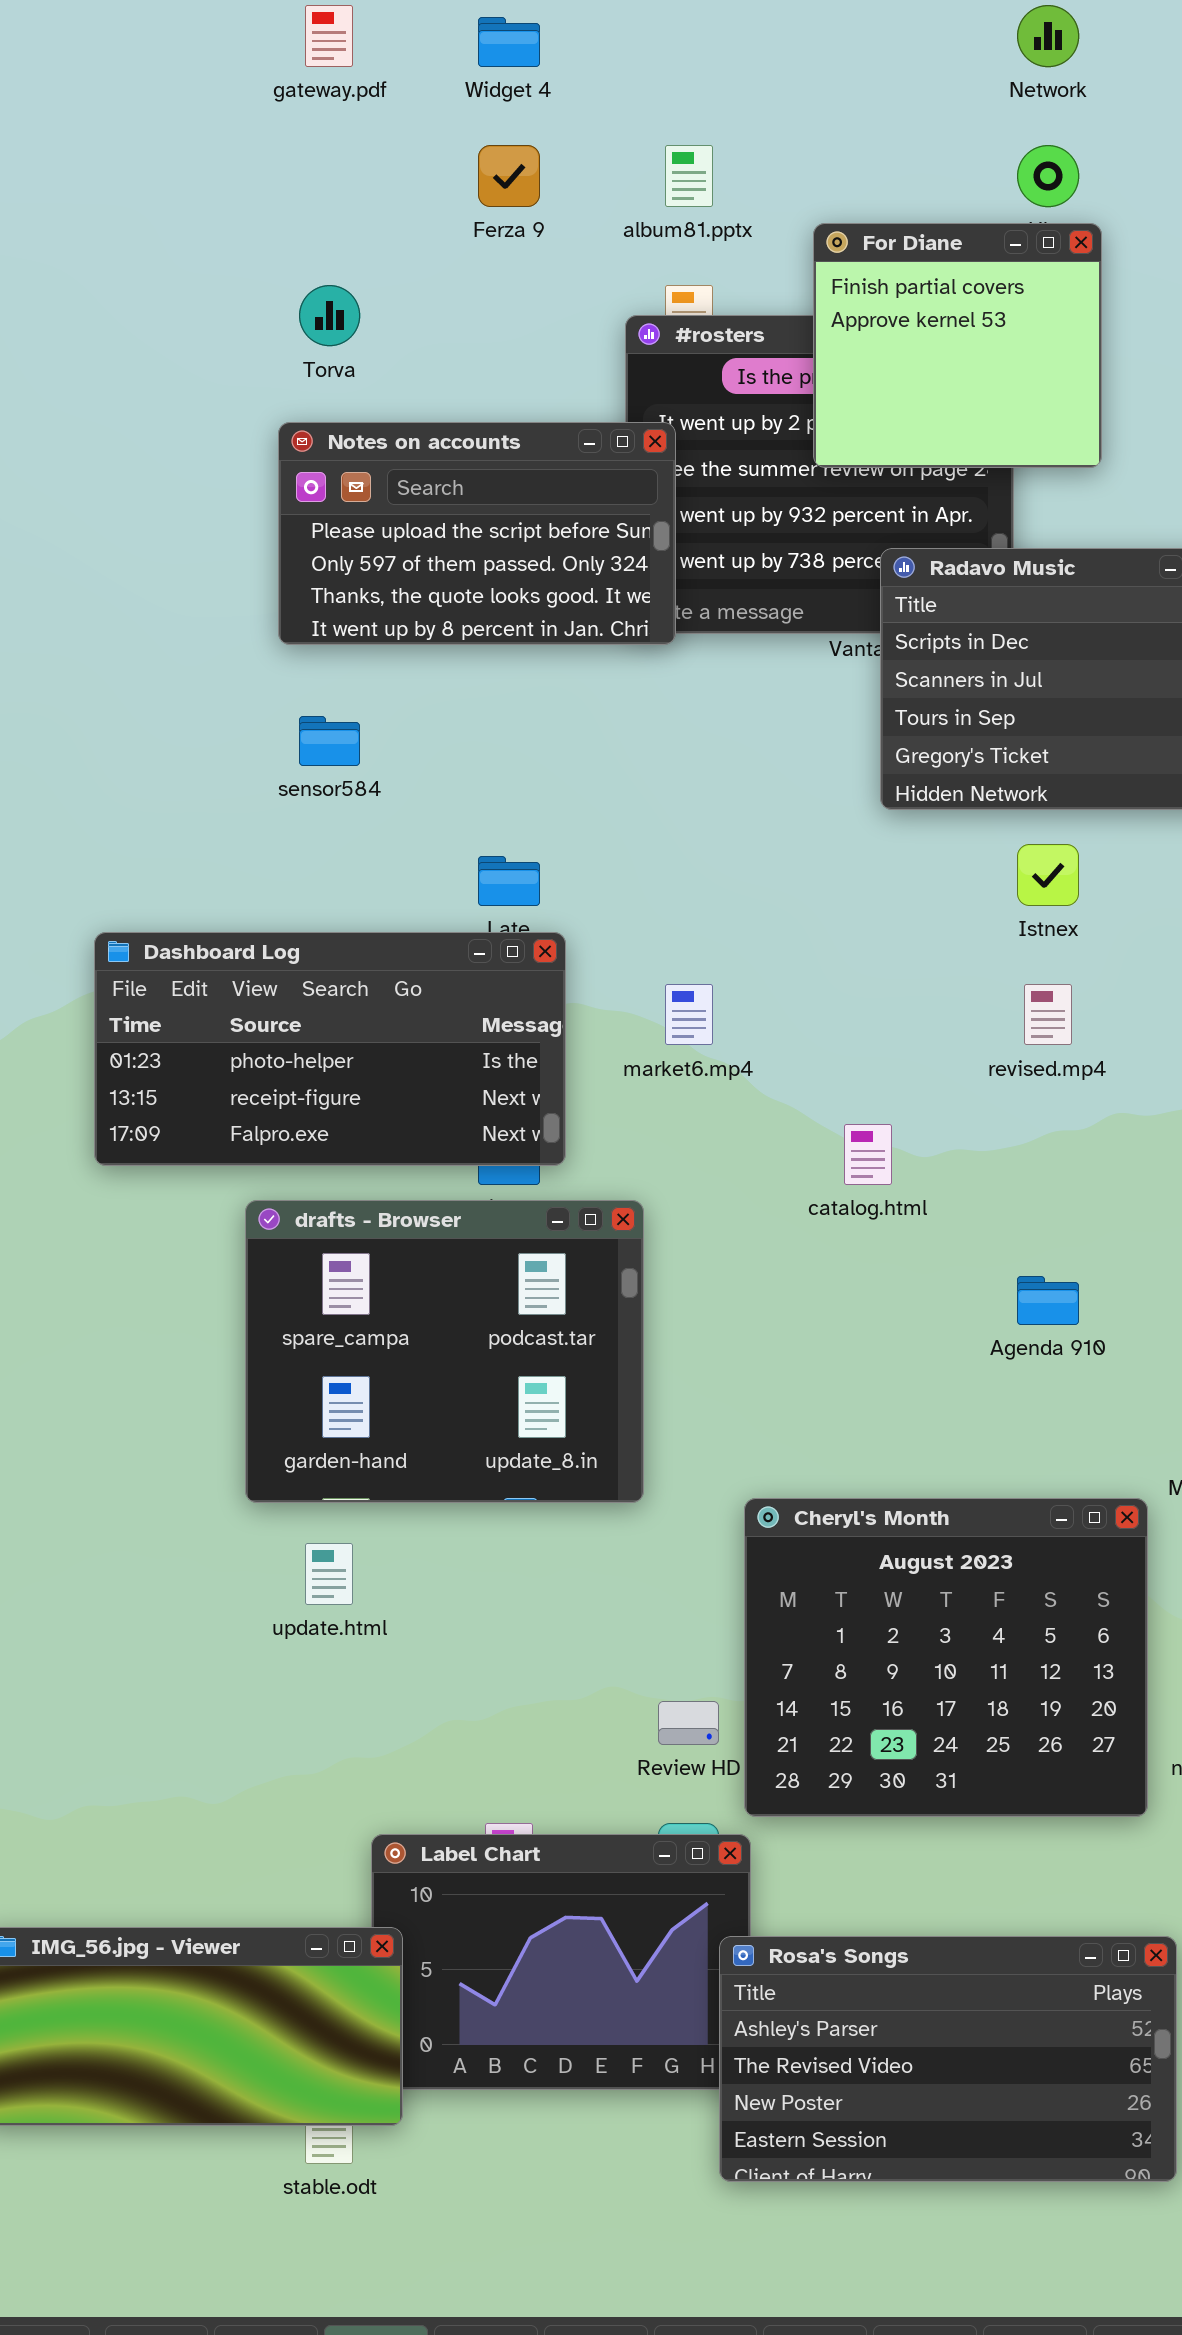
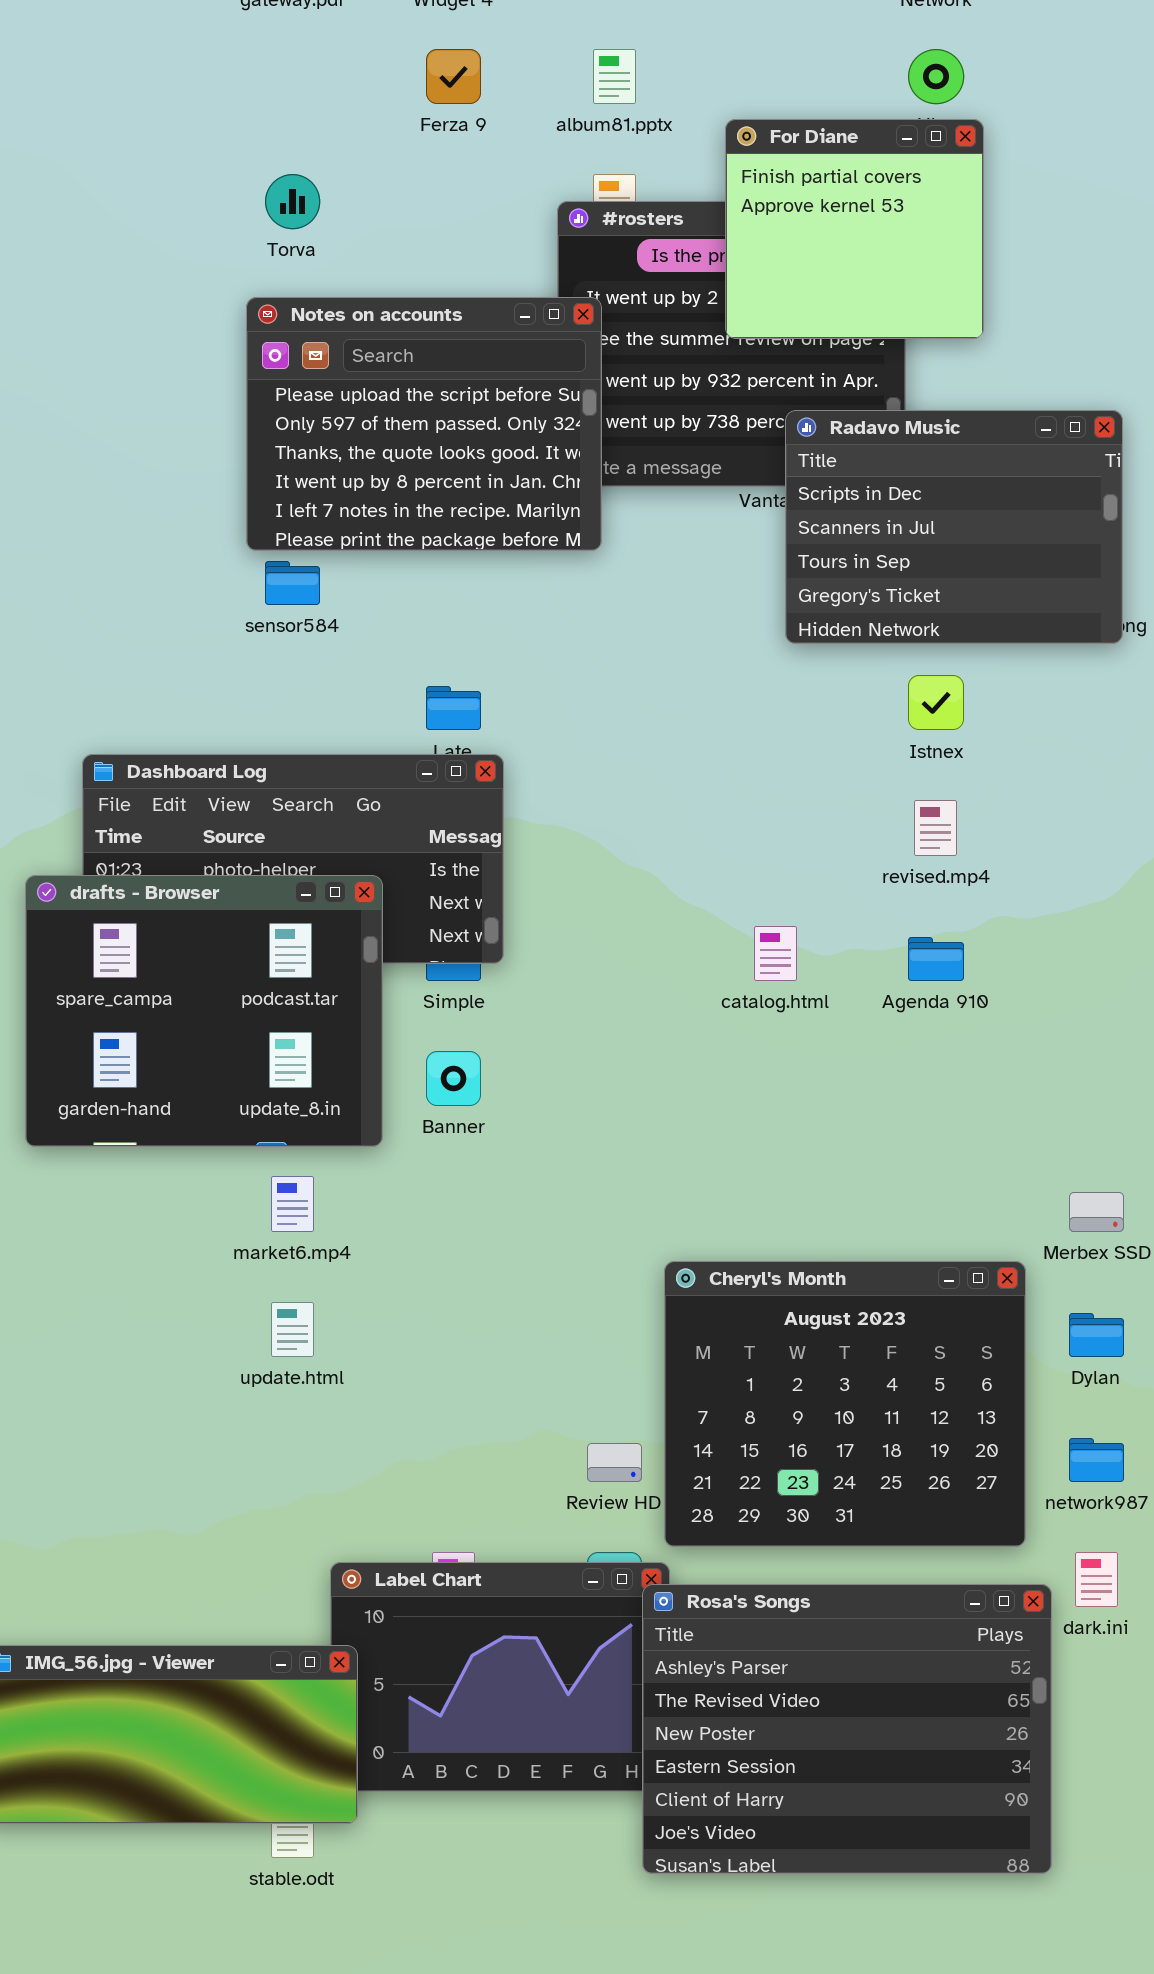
Notes on accounts: [278,422,676,645] -> [246,297,602,551], resized
market6.mp4: [665,984,713,1045] -> [271,1176,314,1232], moved
drafts - Browser: [245,1200,644,1503] -> [25,875,383,1147], moved
Agenda 910: [1017,1276,1079,1325] -> [908,937,964,981], moved
Rosa's Songs: [719,1936,1177,2182] -> [642,1584,1052,1874], resized

